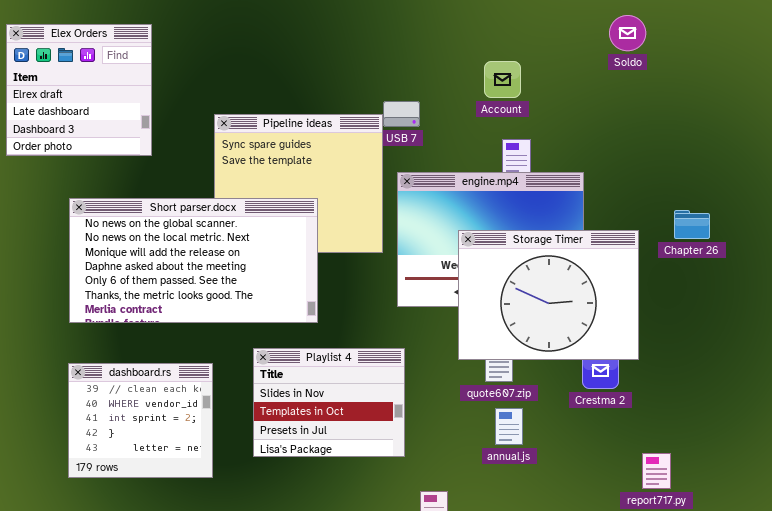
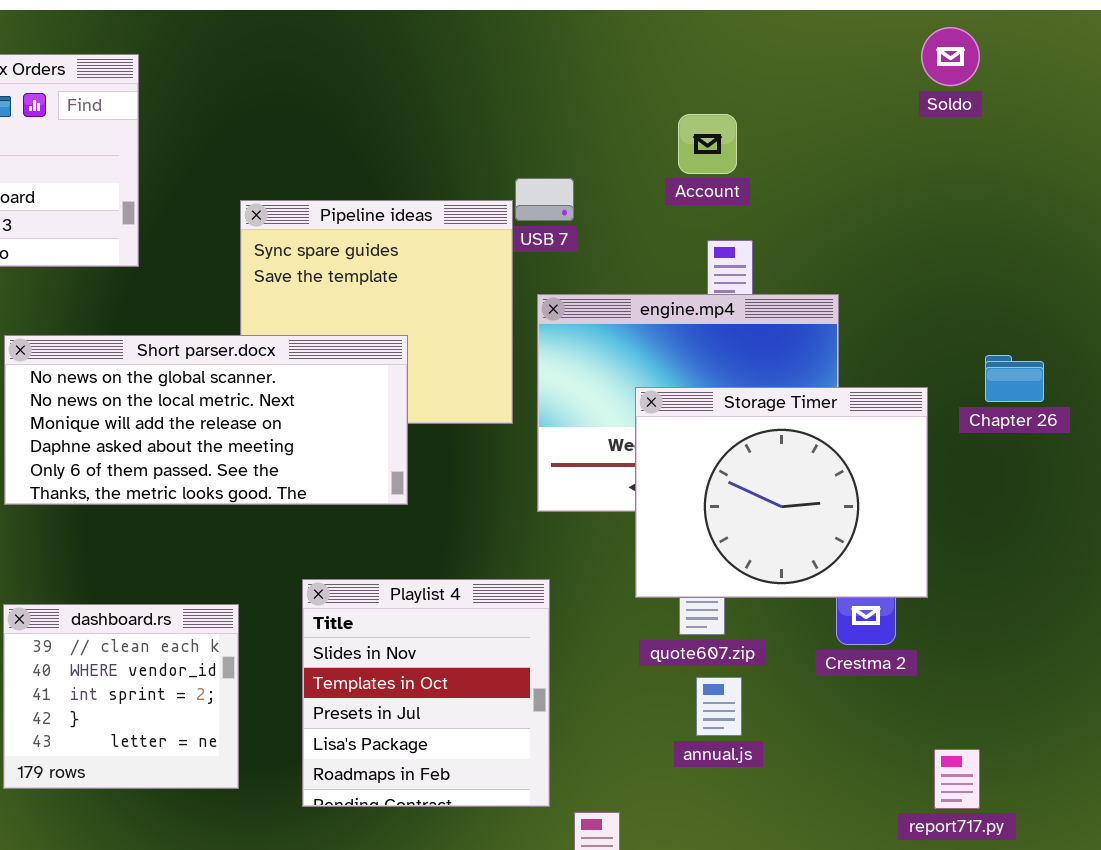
Soldo: [609,15,646,51] -> [921,27,980,86], moved
Short parser.docx: [69,198,318,323] -> [4,335,408,505], resized
Playlist 4: [253,348,405,457] -> [302,579,550,807], resized

